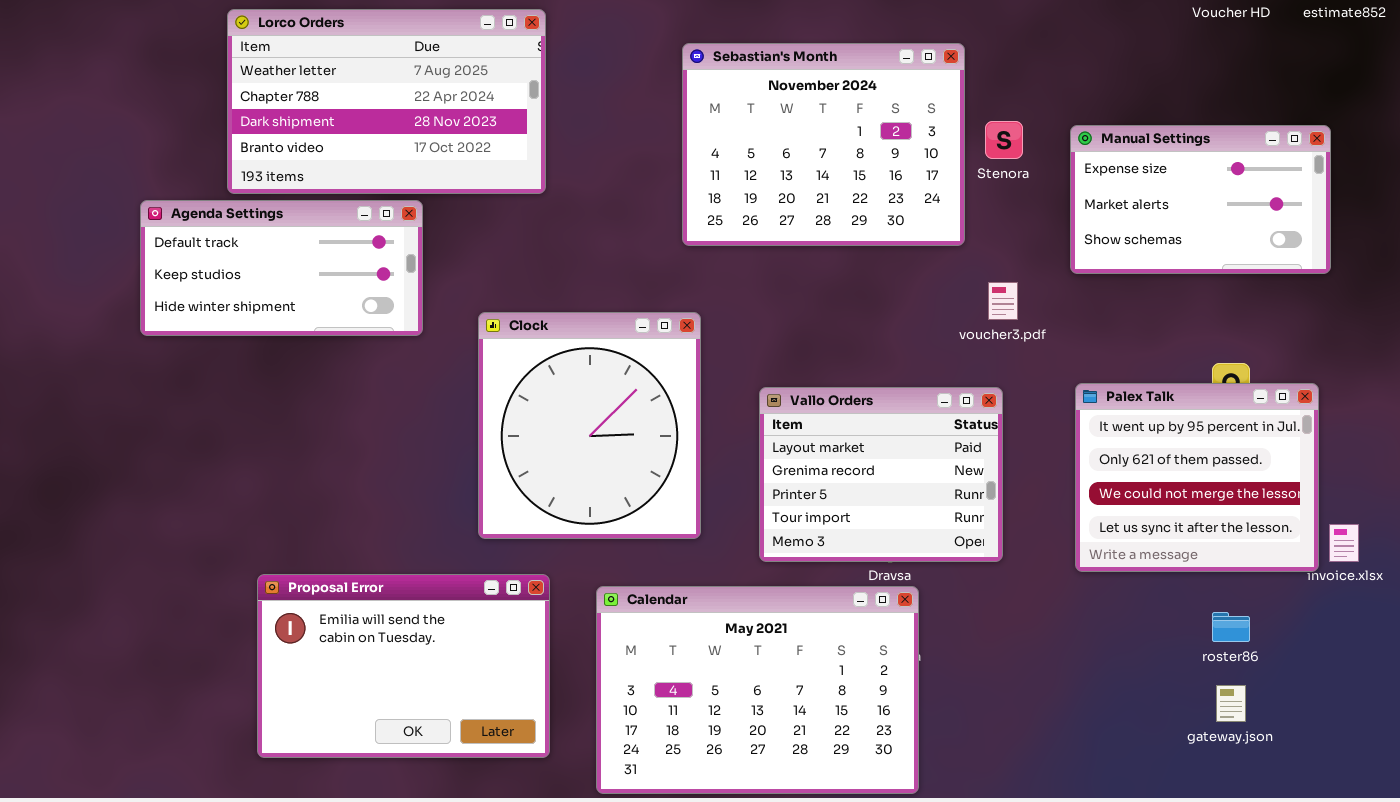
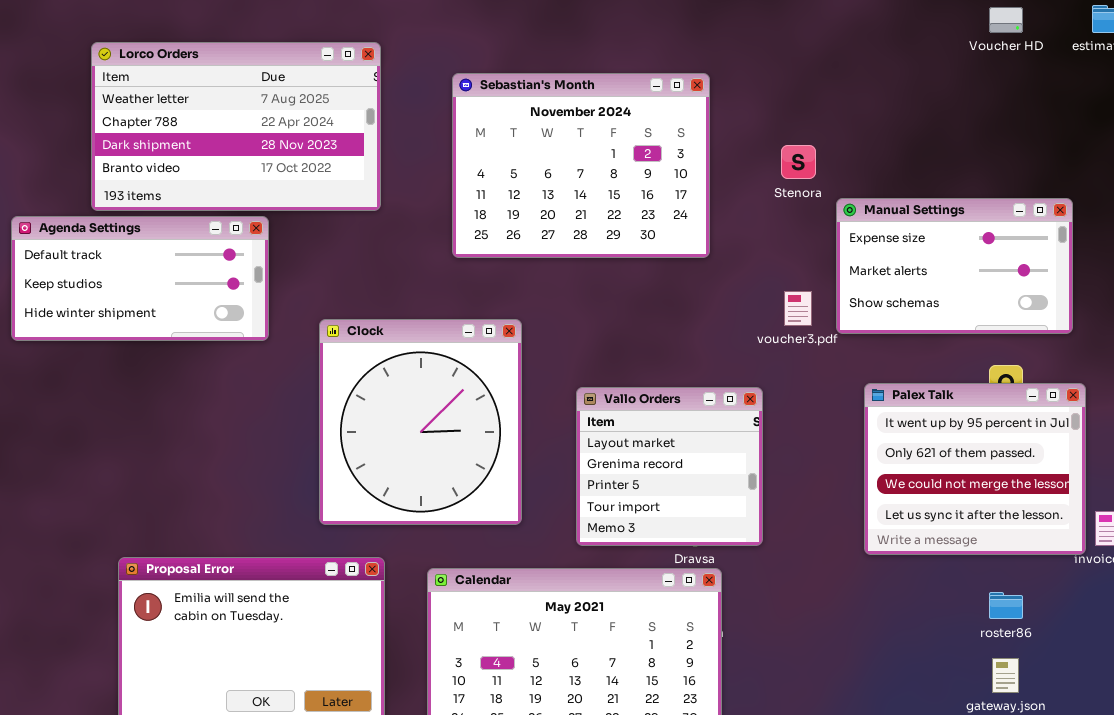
Sebastian's Month: [682,43,965,246] -> [452,73,710,258], moved
Manual Settings: [1070,125,1331,274] -> [836,198,1073,334], moved
Vallo Orders: [759,387,1003,562] -> [576,387,763,546], resized

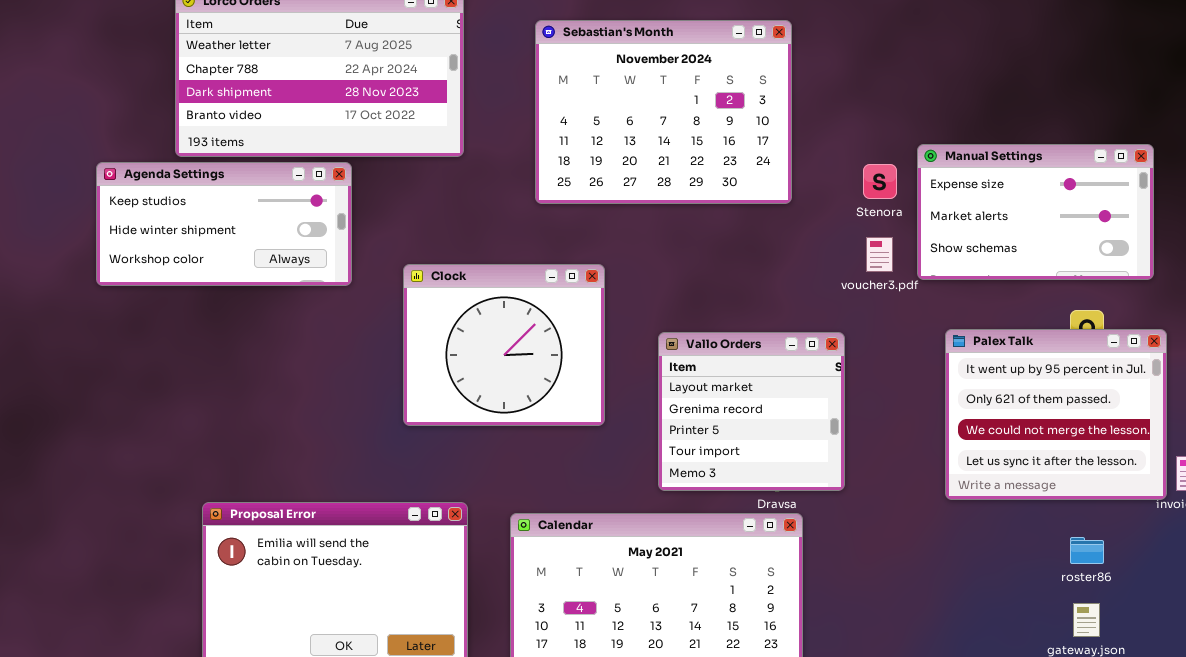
Stenora: [781,145,816,179] -> [863,164,897,199], moved
Agenda Settings: [11,216,269,341] -> [96,162,352,286], scrolled down 1 row
Clock: [319,319,522,525] -> [403,264,605,426], resized

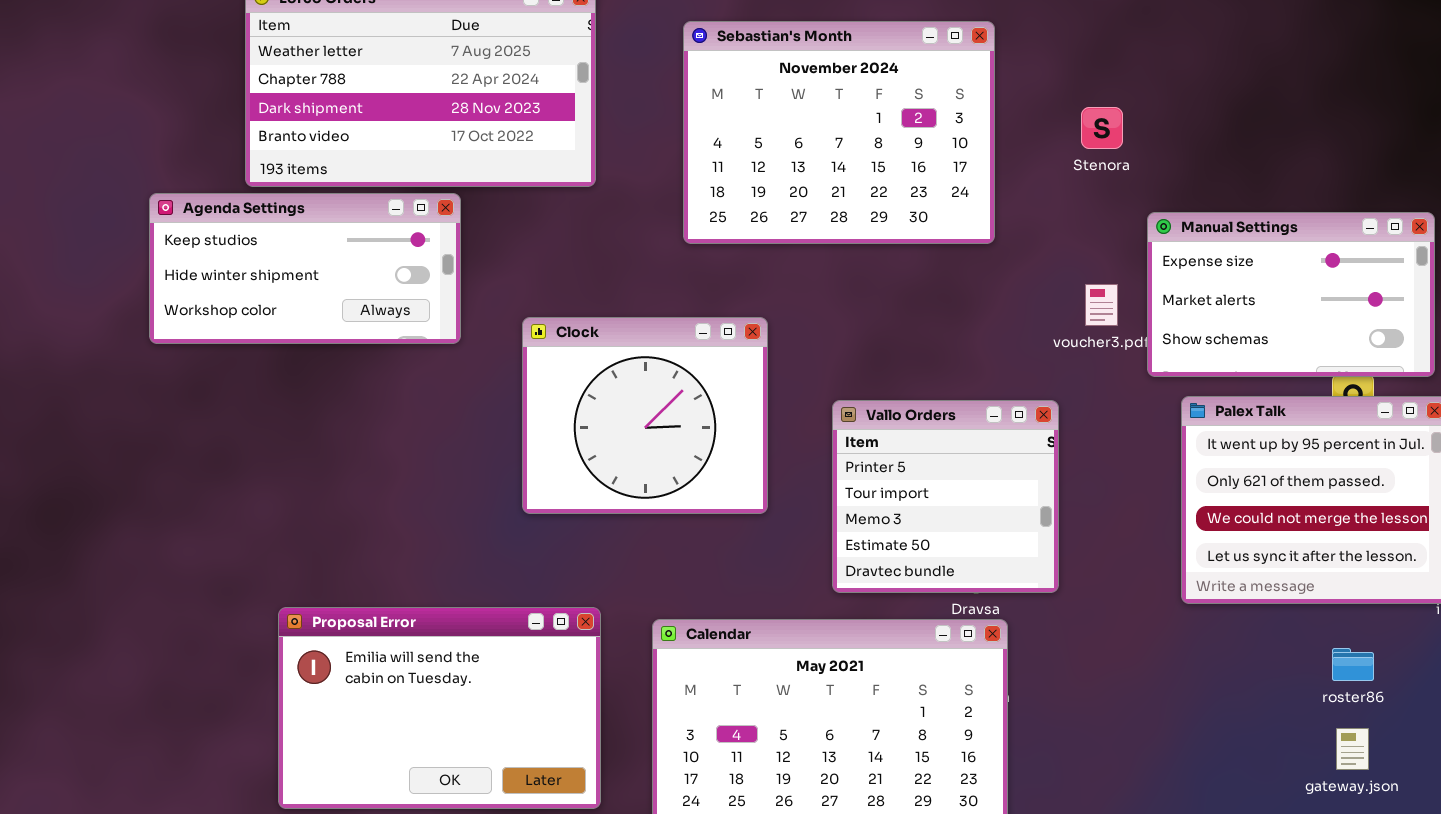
Manual Settings: [917,144,1154,280] -> [1147,212,1435,377], moved
Stenora: [863,164,897,199] -> [1081,107,1123,149], moved
Vallo Orders: [658,332,845,491] -> [832,400,1059,593], scrolled down 2 rows

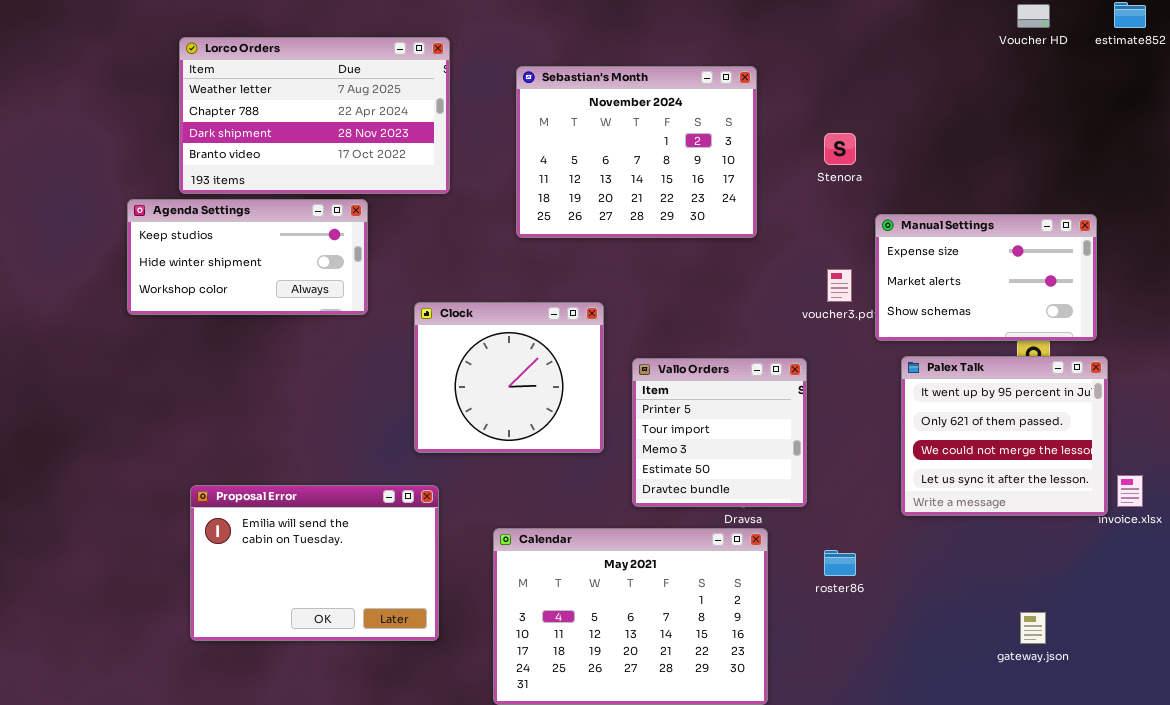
Agenda Settings: [149,193,461,344] -> [127,199,368,315], moved
Clock: [522,317,768,514] -> [414,302,604,453], moved
Proposal Error: [278,607,601,809] -> [190,485,439,641], moved
roster86: [1332,648,1374,681] -> [824,550,856,576], moved

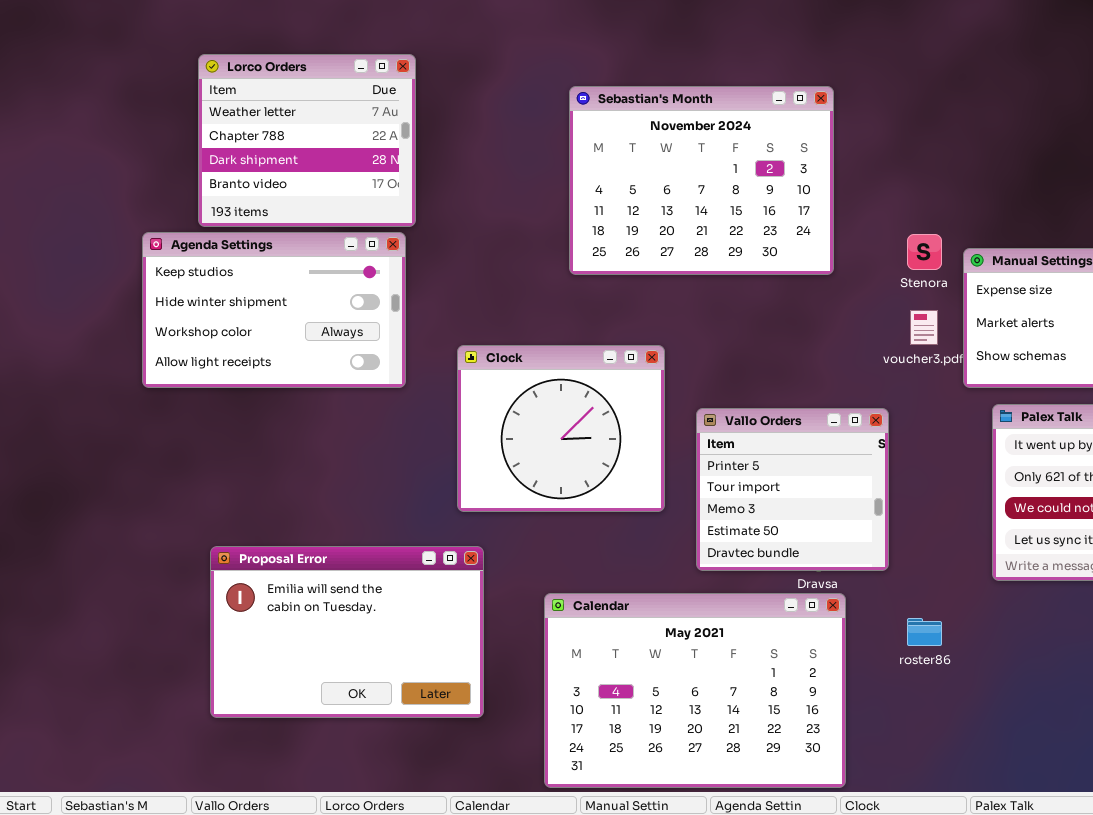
Lorco Orders: [179,37,450,194] -> [198,54,416,227], resized
Stenora: [824,133,856,165] -> [907,234,942,270], moved
Agenda Settings: [127,199,368,315] -> [142,232,406,388], resized

